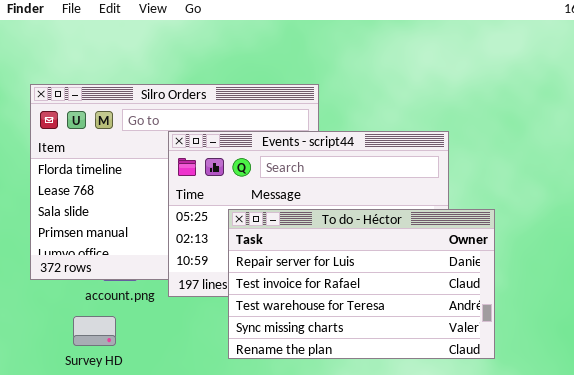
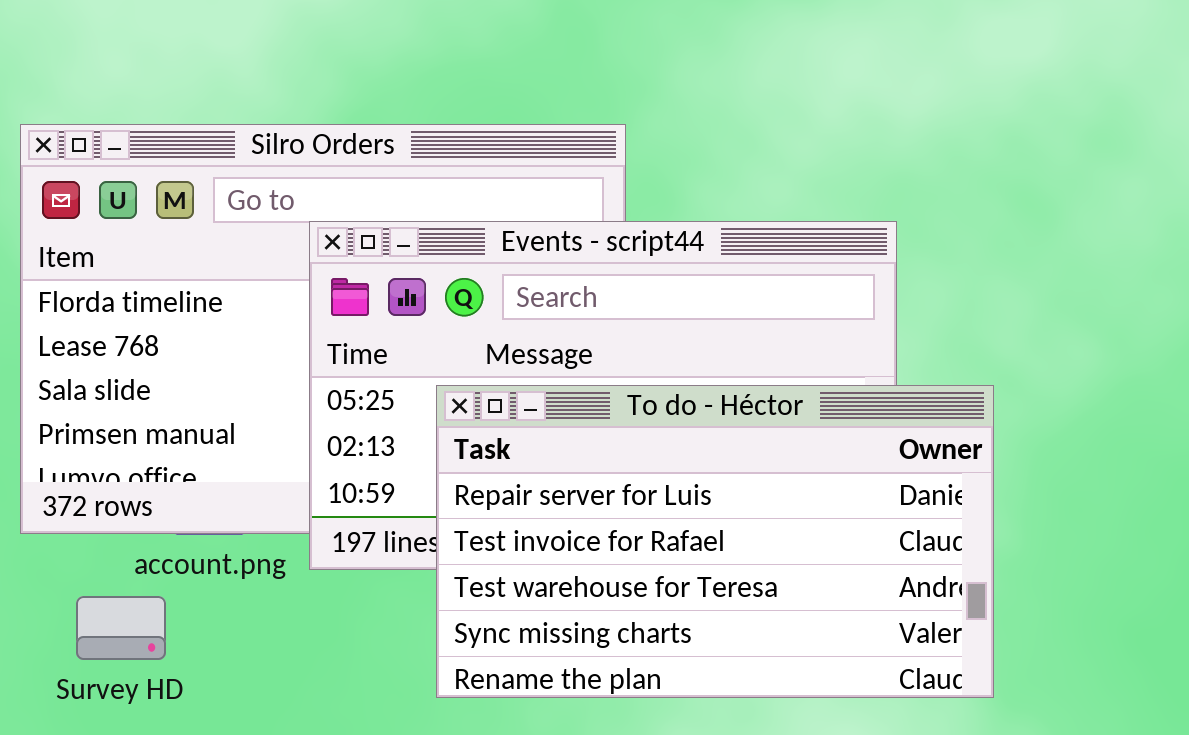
Survey HD: [73,316,116,346] -> [76,596,166,660], moved

